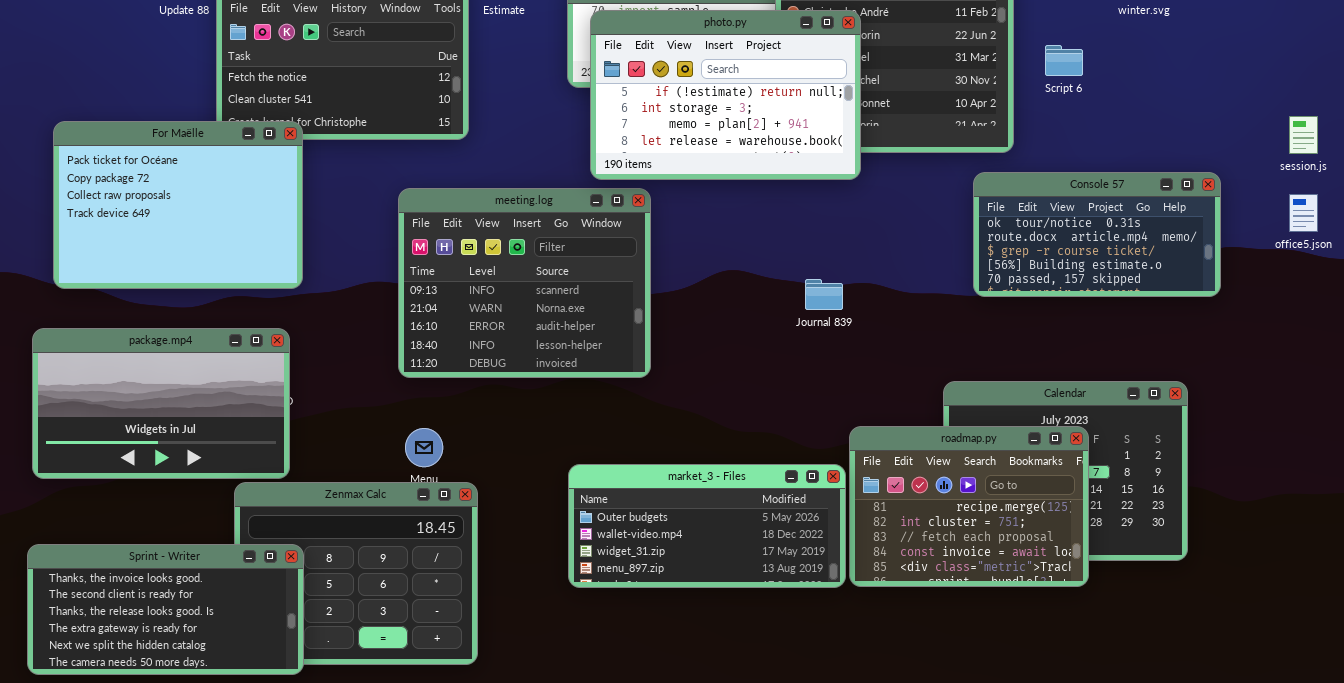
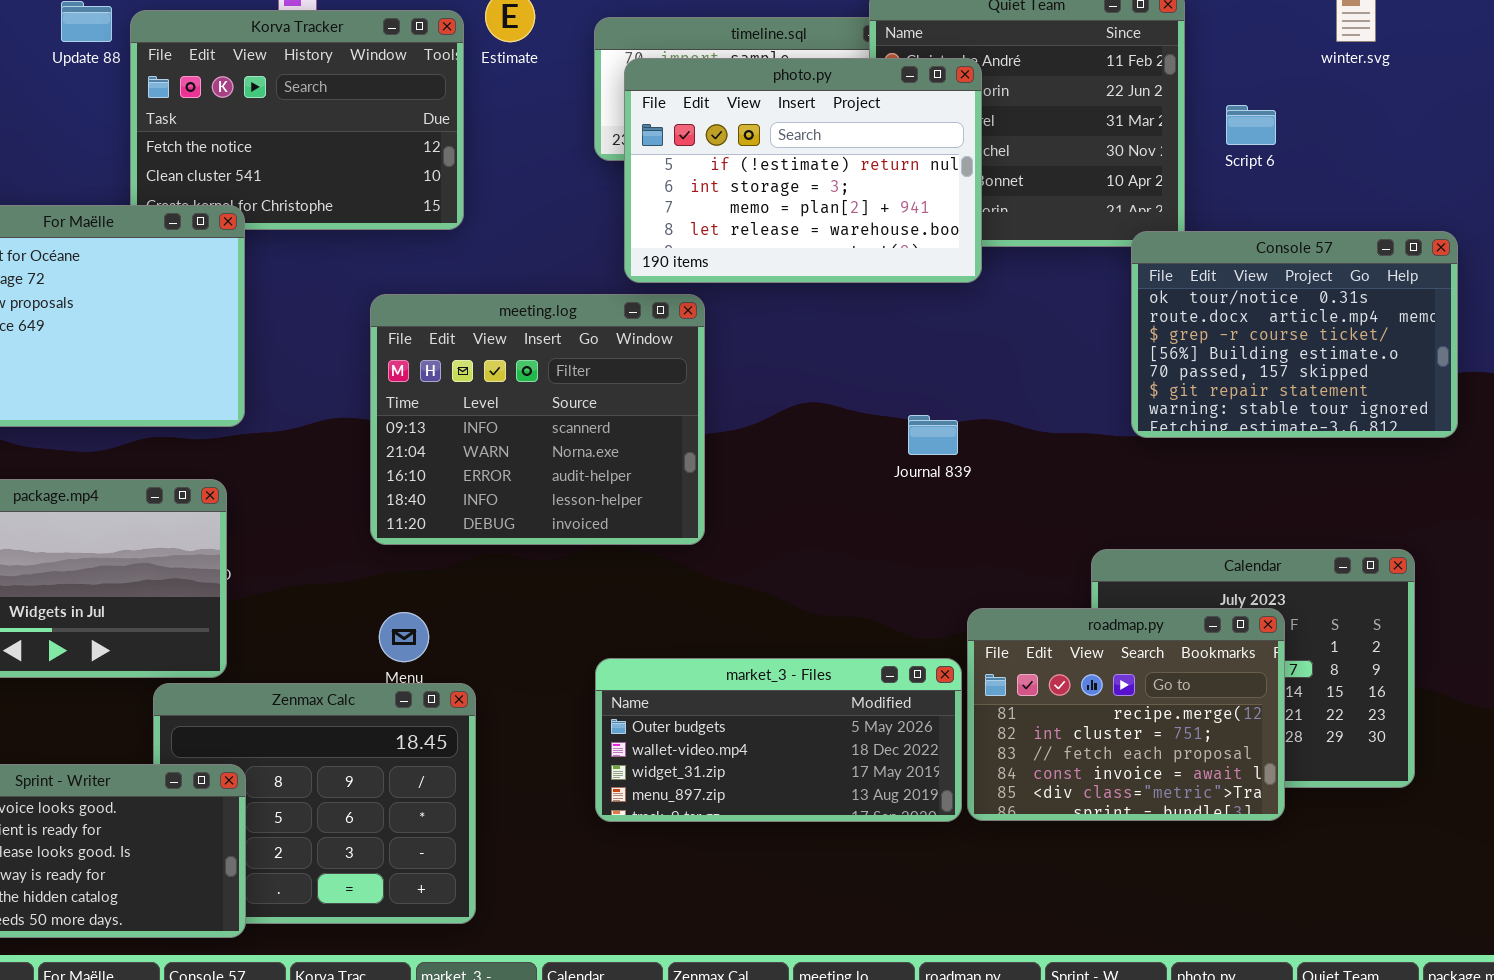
Console 57: [973,172,1221,297] -> [1131,231,1458,438], resized

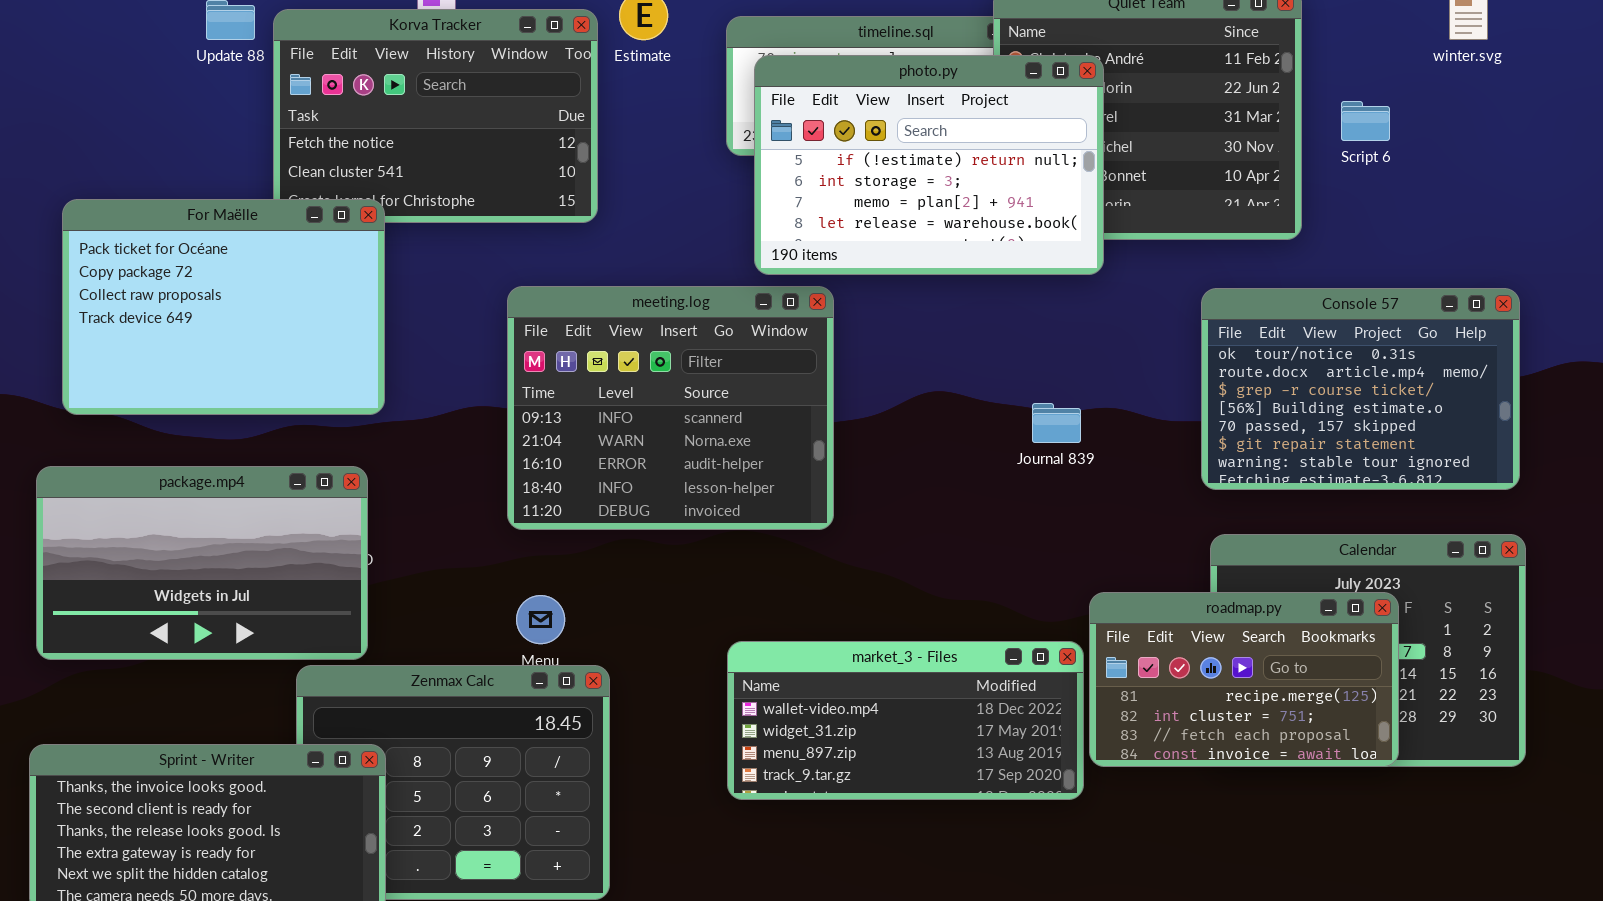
Console 57: [1131,231,1458,438] -> [1201,288,1520,490], moved
roadmap.py: [967,608,1285,821] -> [1089,592,1399,767], resized
market_3 - Files: [595,658,962,822] -> [727,641,1084,800], scrolled down 1 row

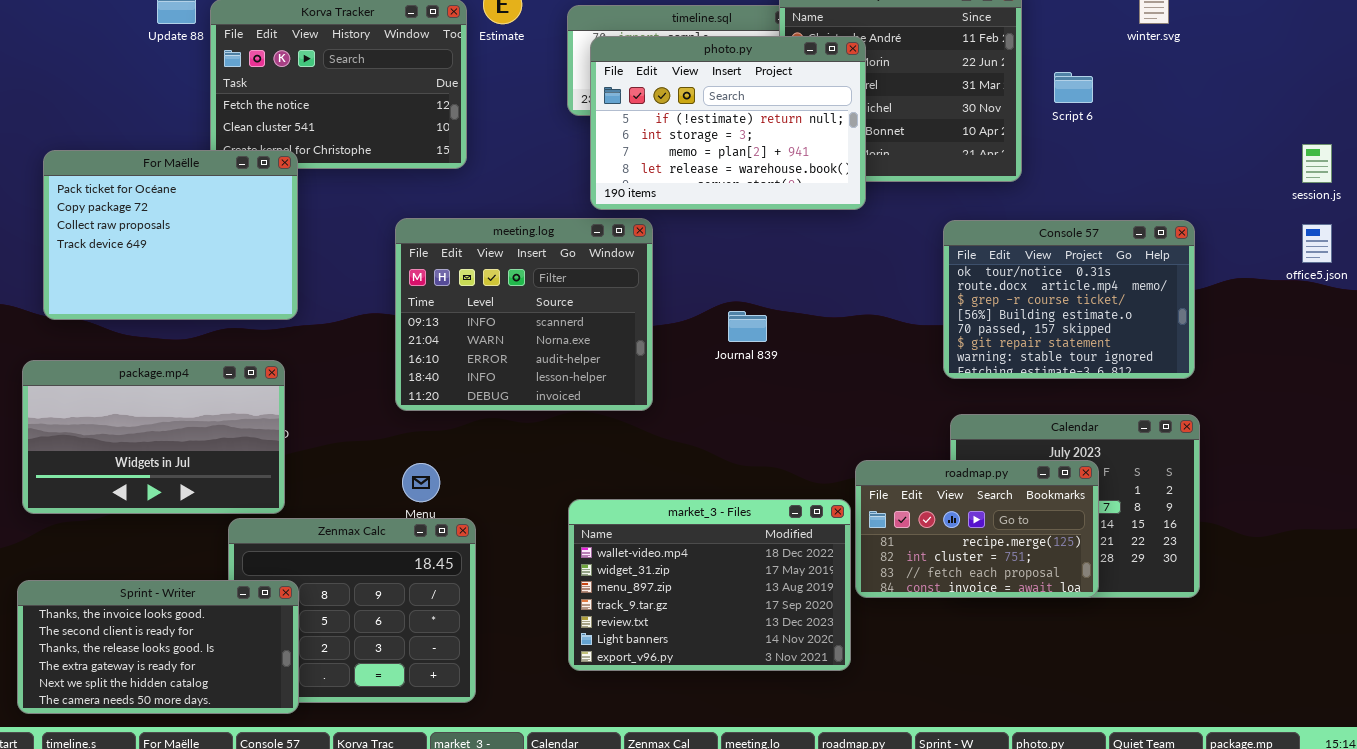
Journal 839: [1032,403,1081,443] -> [728,311,767,342], moved
market_3 - Files: [727,641,1084,800] -> [568,499,851,671], resized

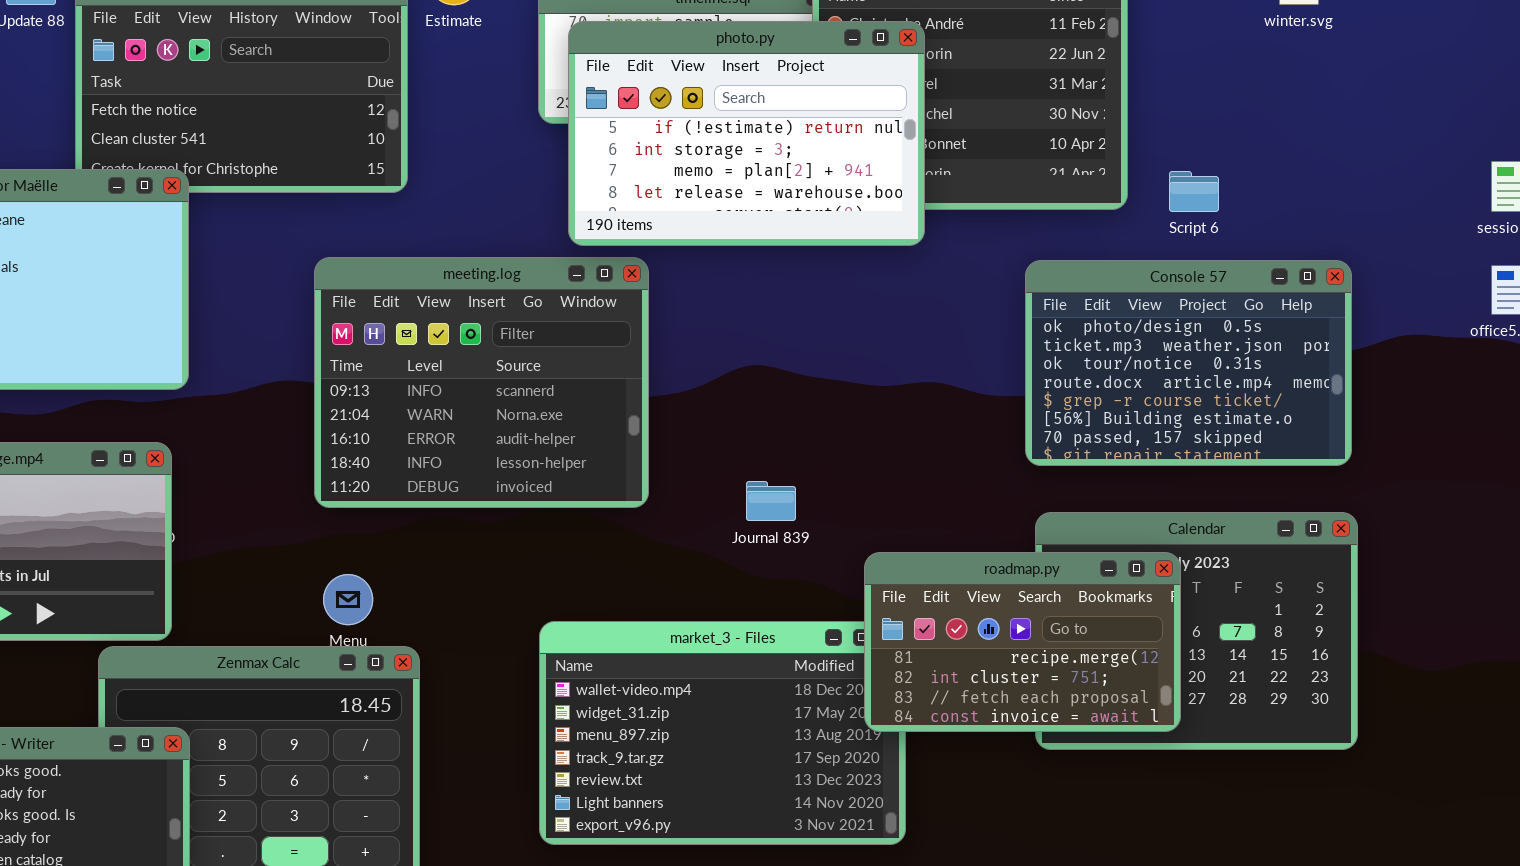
Script 6: [1054,72,1093,103] -> [1169,171,1219,212], moved
Console 57: [943,220,1195,379] -> [1025,260,1352,466], scrolled up 2 rows
Journal 839: [728,311,767,342] -> [746,481,796,521], moved
roadmap.py: [855,460,1099,598] -> [864,552,1181,732], moved

